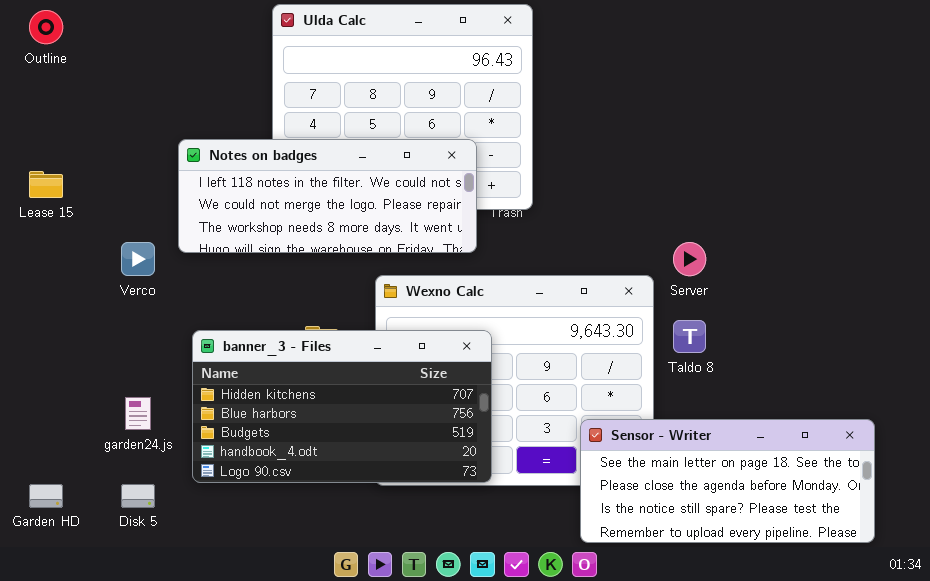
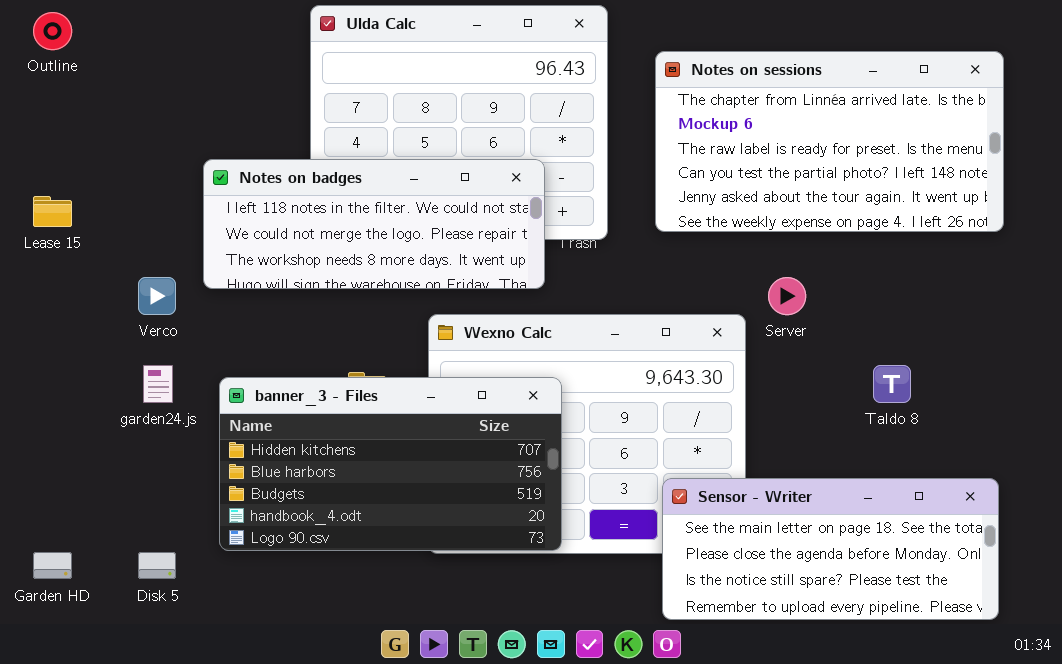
Notes on sessions: none -> [655,51,1004,232], opened
Taldo 8: [673,320,706,353] -> [873,365,911,403], moved
garden24.js: [125,397,151,430] -> [143,365,173,403], moved

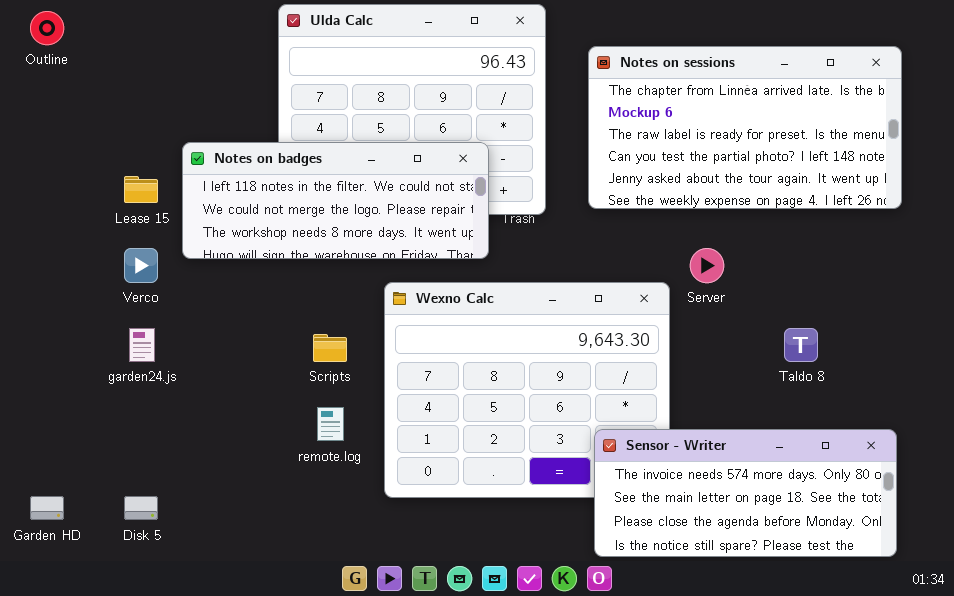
Lease 15: [33,196,72,227] -> [124,176,158,203], moved
banner_3 - Files: [219,377,562,551] -> none, closed
Sensor - Writer: [662,478,999,620] -> [594,429,897,557], scrolled up 1 row

